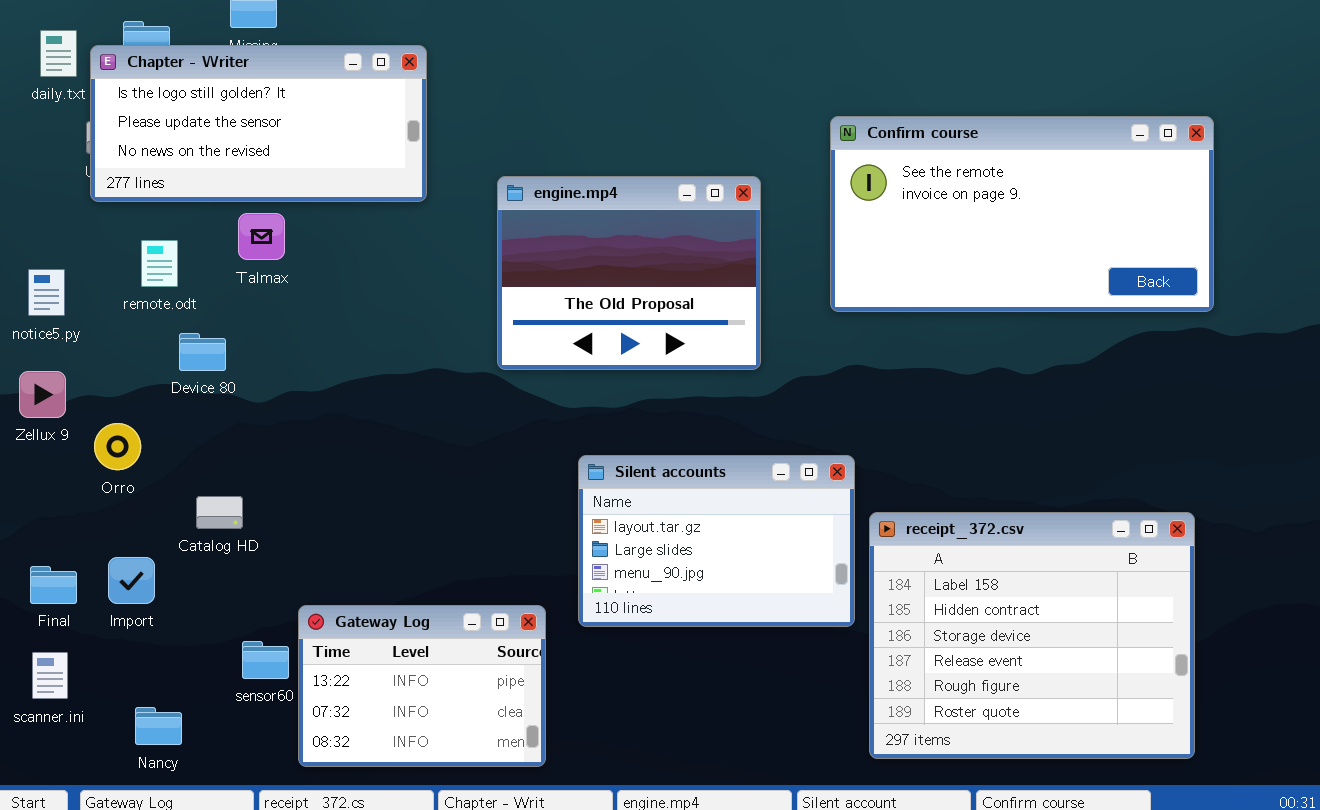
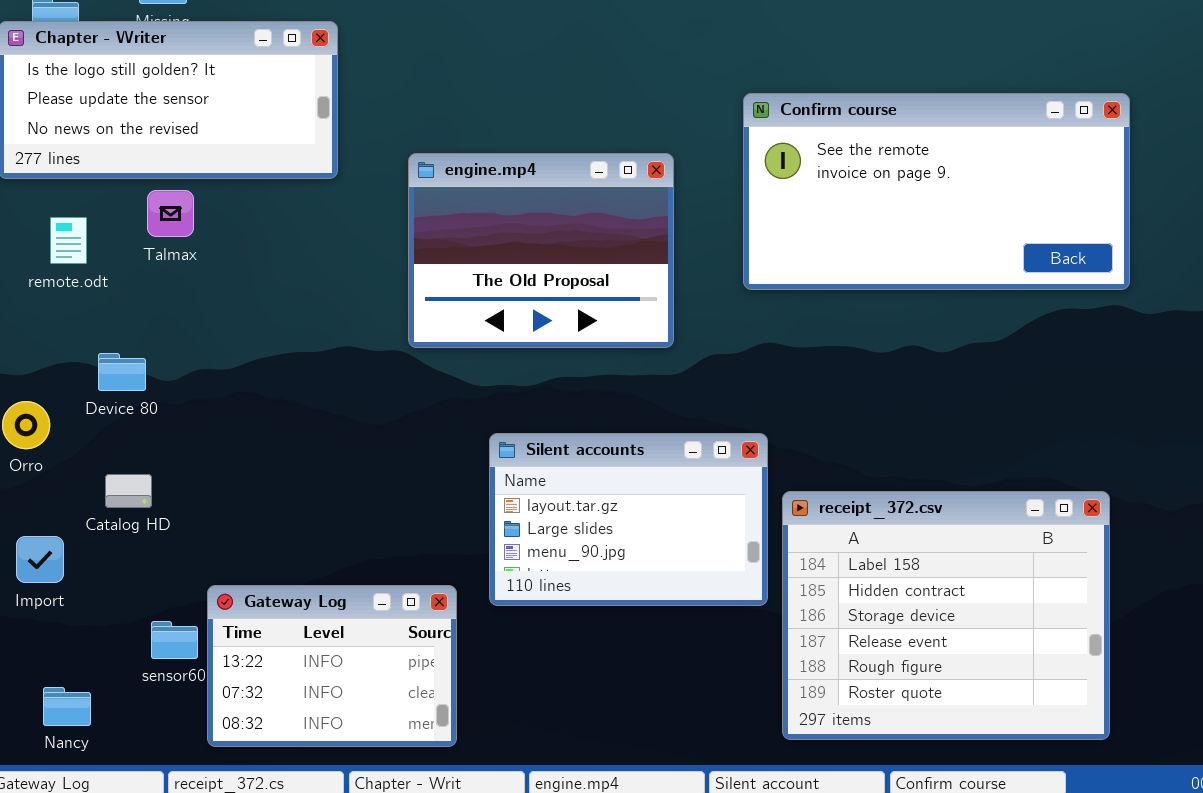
Device 80: [179,333,226,371] -> [98,353,146,391], moved

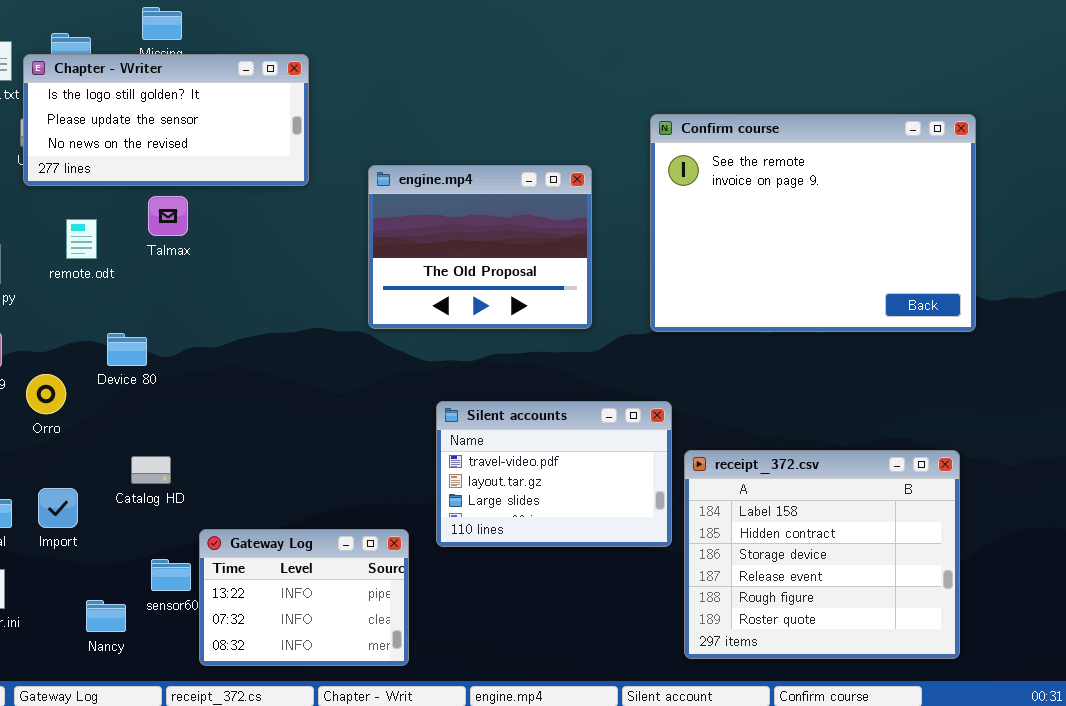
Confirm course: [743,93,1130,290] -> [650,114,976,332], resized
Silent accounts: [489,433,768,606] -> [436,401,672,547], scrolled up 1 row
Catalog HD: [105,474,152,508] -> [131,456,171,484], moved
Nancy: [43,687,91,726] -> [86,600,126,632], moved

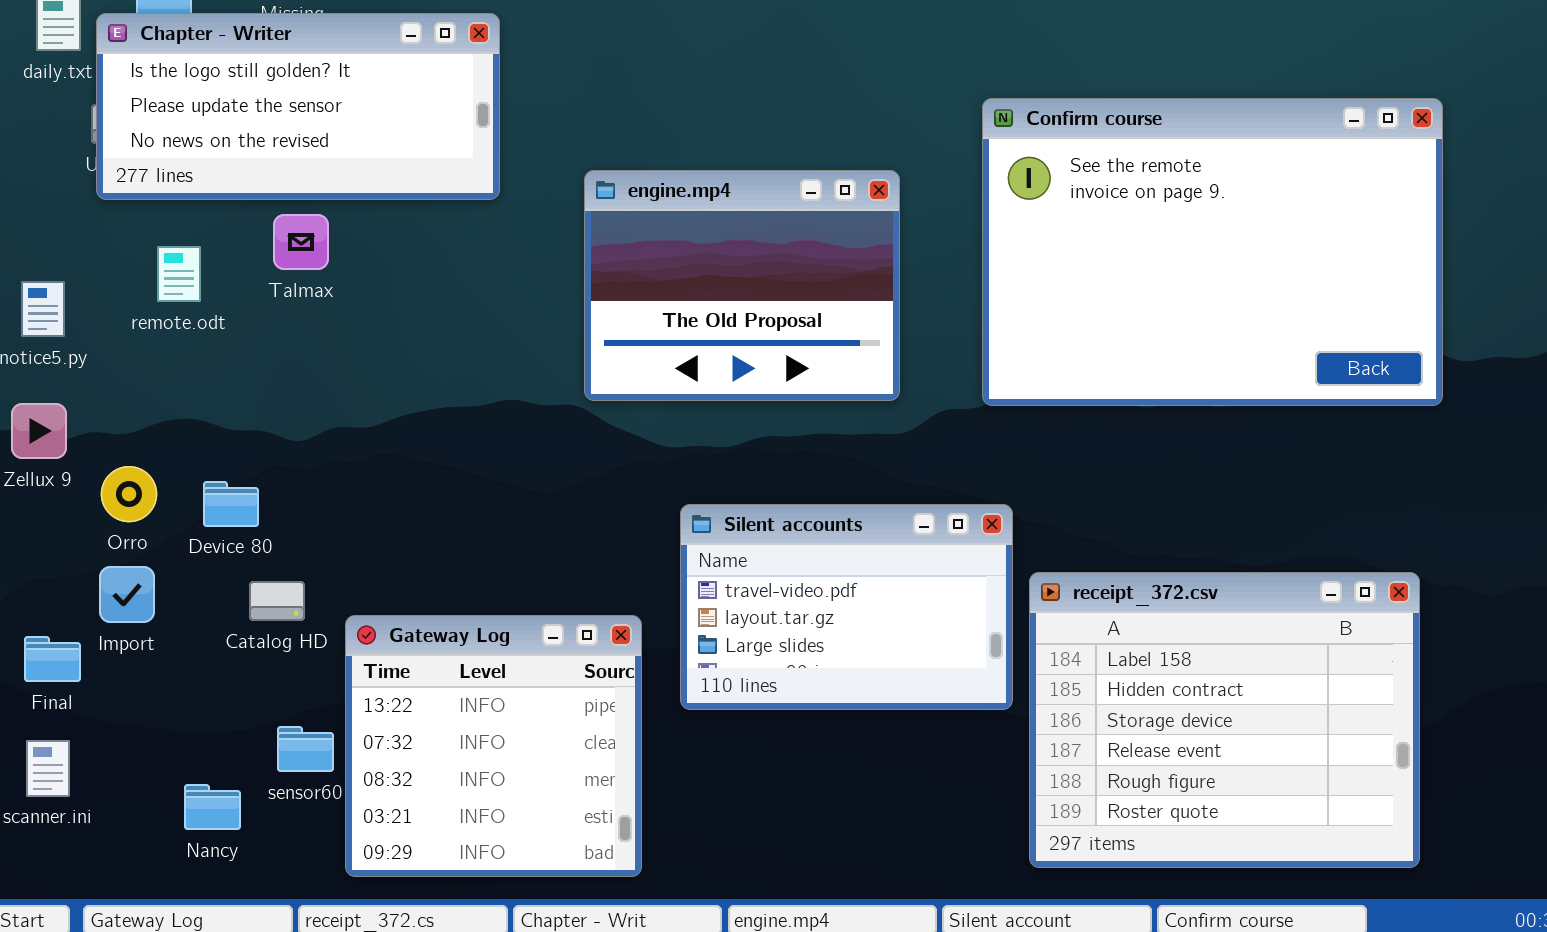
Device 80: [107,333,147,366] -> [203,481,259,527], moved
Import: [38,488,78,528] -> [99,566,155,623], moved
Gateway Log: [199,529,409,666] -> [345,615,642,877], resized

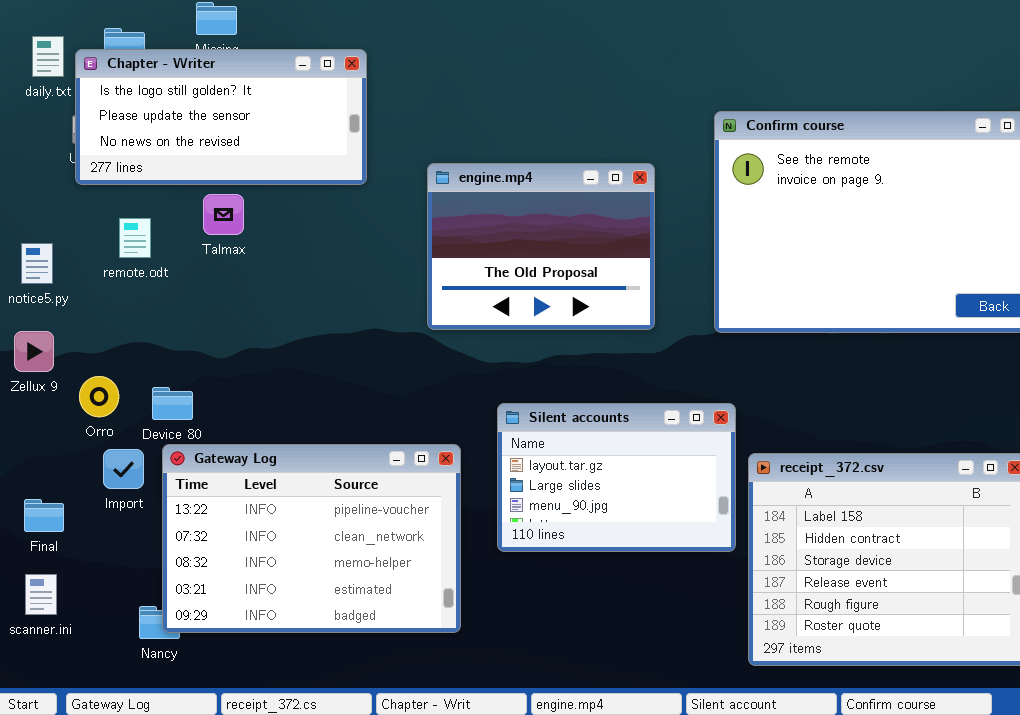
Silent accounts: [680,504,1013,710] -> [497,403,736,552], scrolled down 1 row
Import: [99,566,155,623] -> [103,449,144,489], moved
Gateway Log: [345,615,642,877] -> [162,444,461,633], moved, resized

